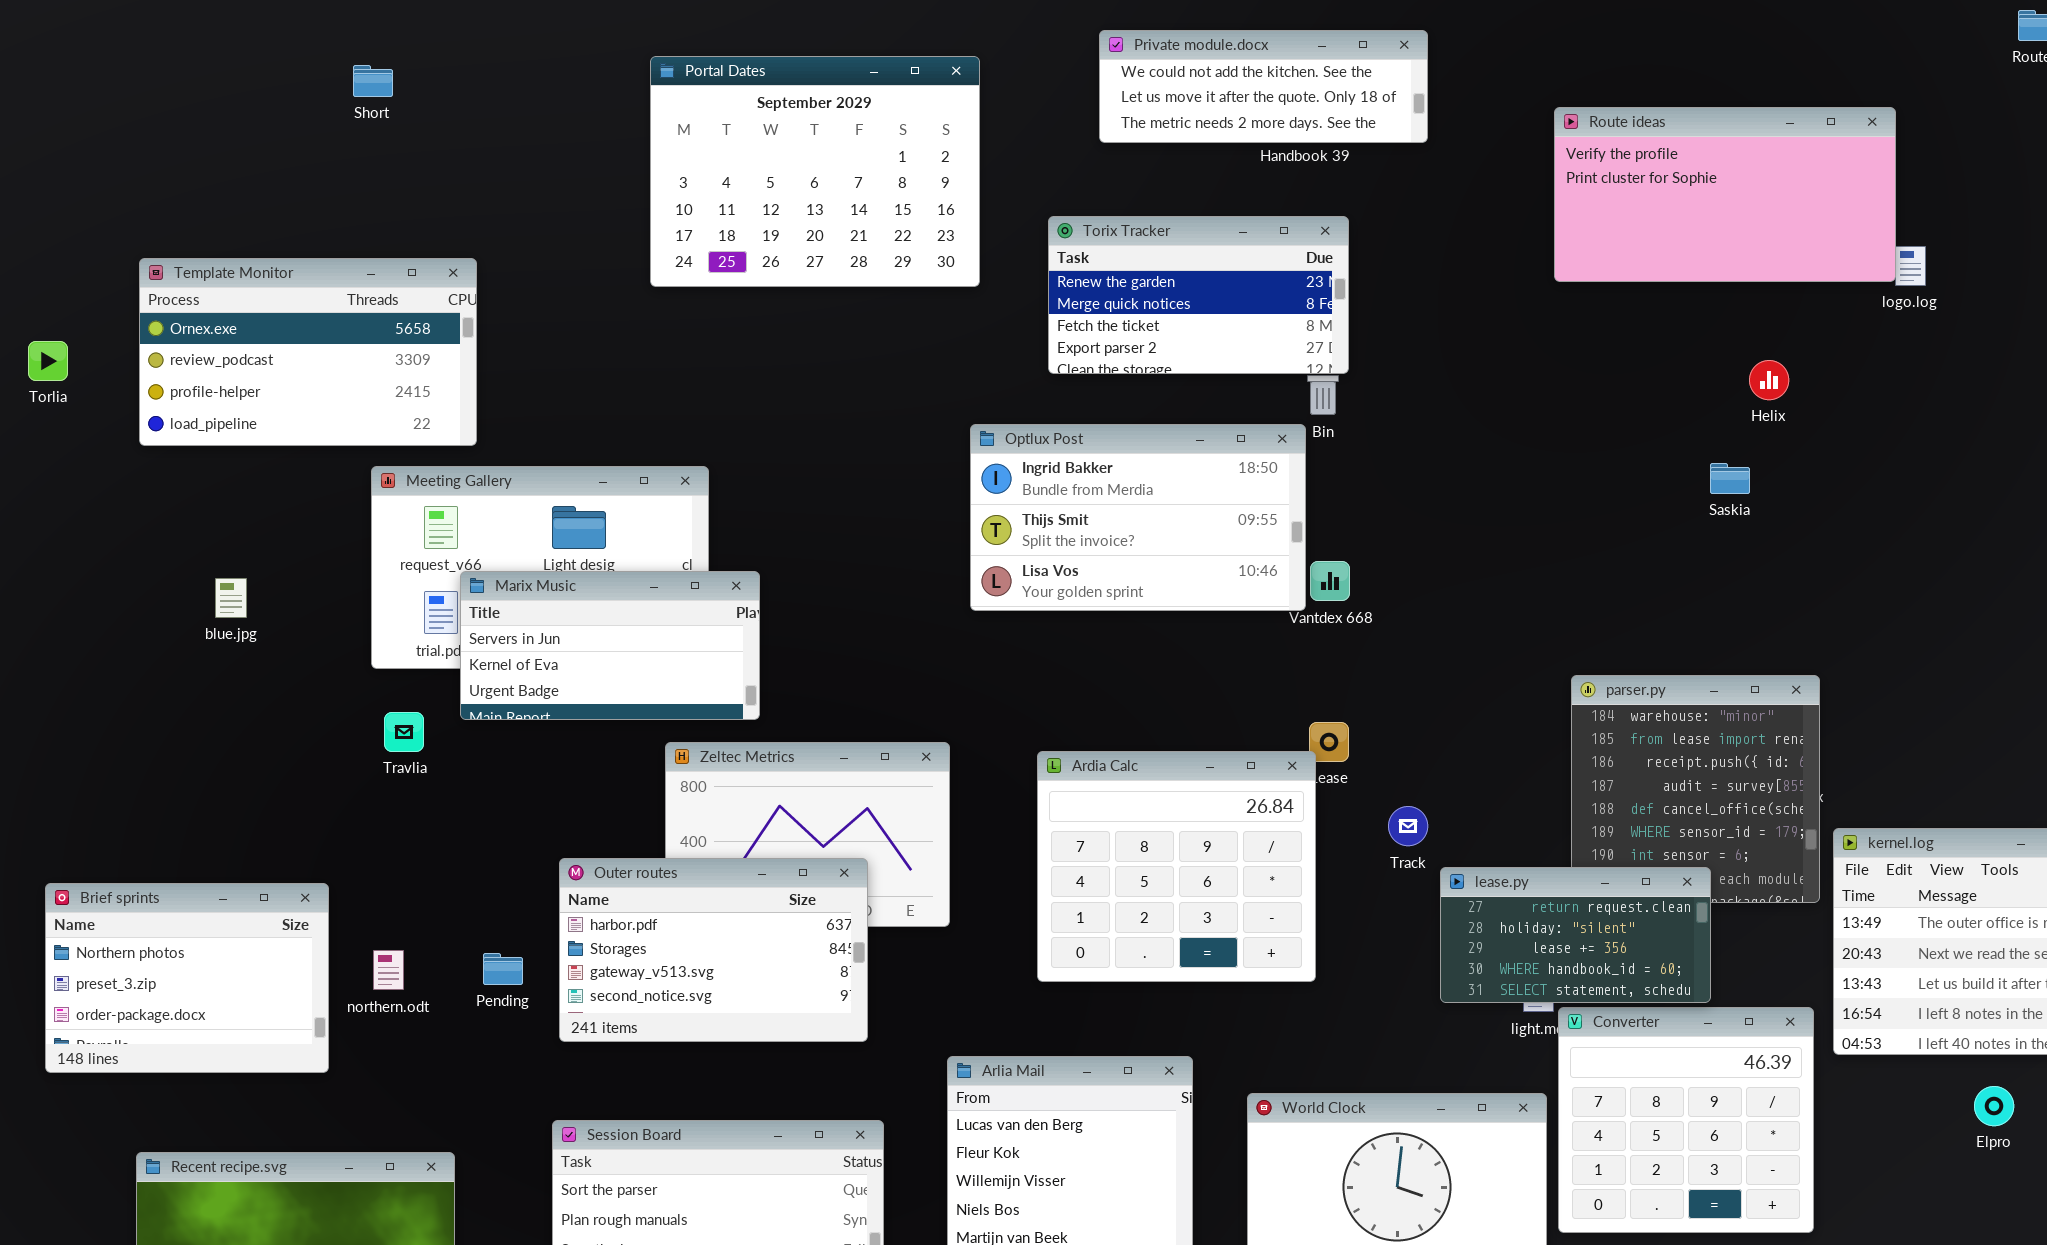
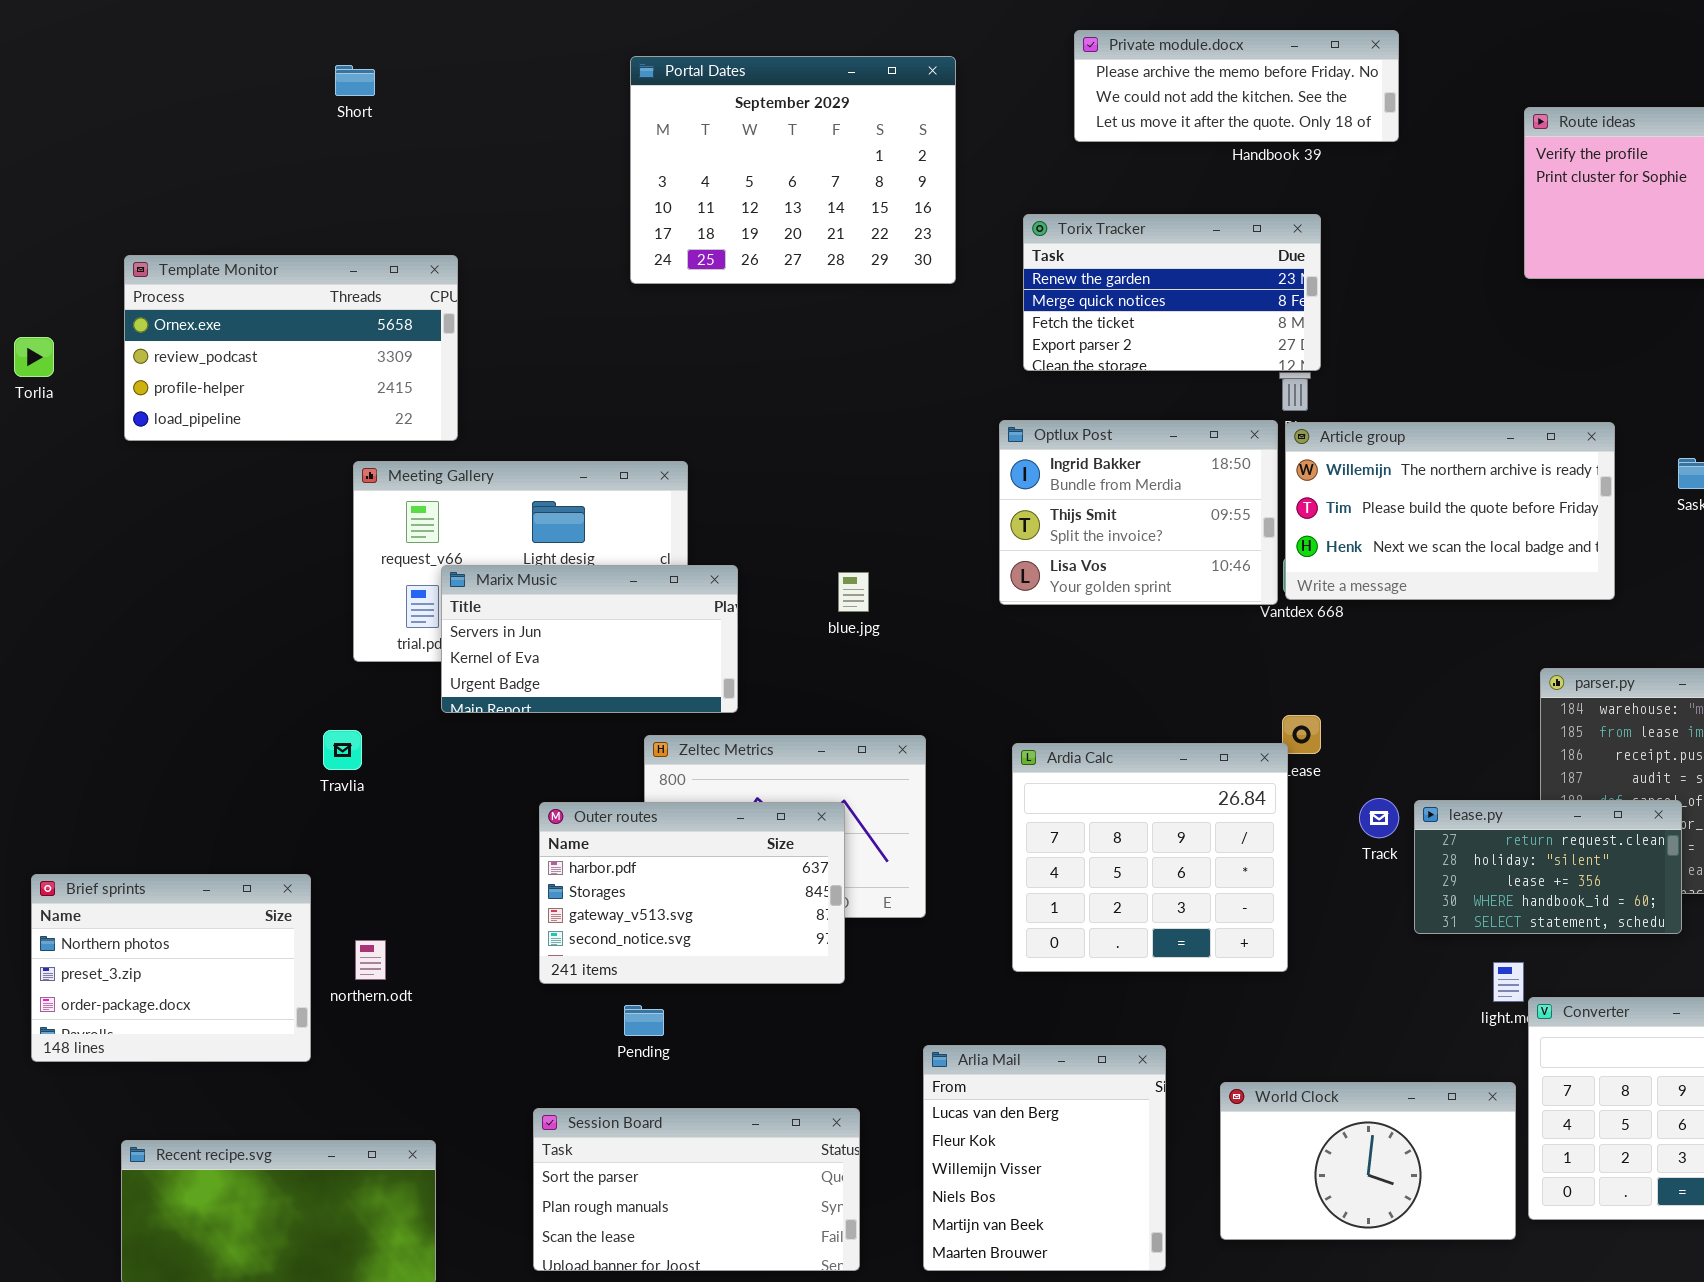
Private module.docx: [1099,30,1428,143] -> [1074,30,1399,142], scrolled up 1 row
Optlux Post: [970,424,1306,611] -> [999,420,1278,605], resized
Article group: none -> [1285,422,1615,600], opened
blue.jpg: [215,578,247,618] -> [838,572,869,612], moved
Travlia: [384,712,424,752] -> [323,730,362,770], moved
Outer routes: [559,858,868,1042] -> [539,802,845,984], moved
lease.py: [1440,867,1711,1003] -> [1414,800,1682,934], moved
Pending: [483,953,523,985] -> [624,1005,664,1036], moved

